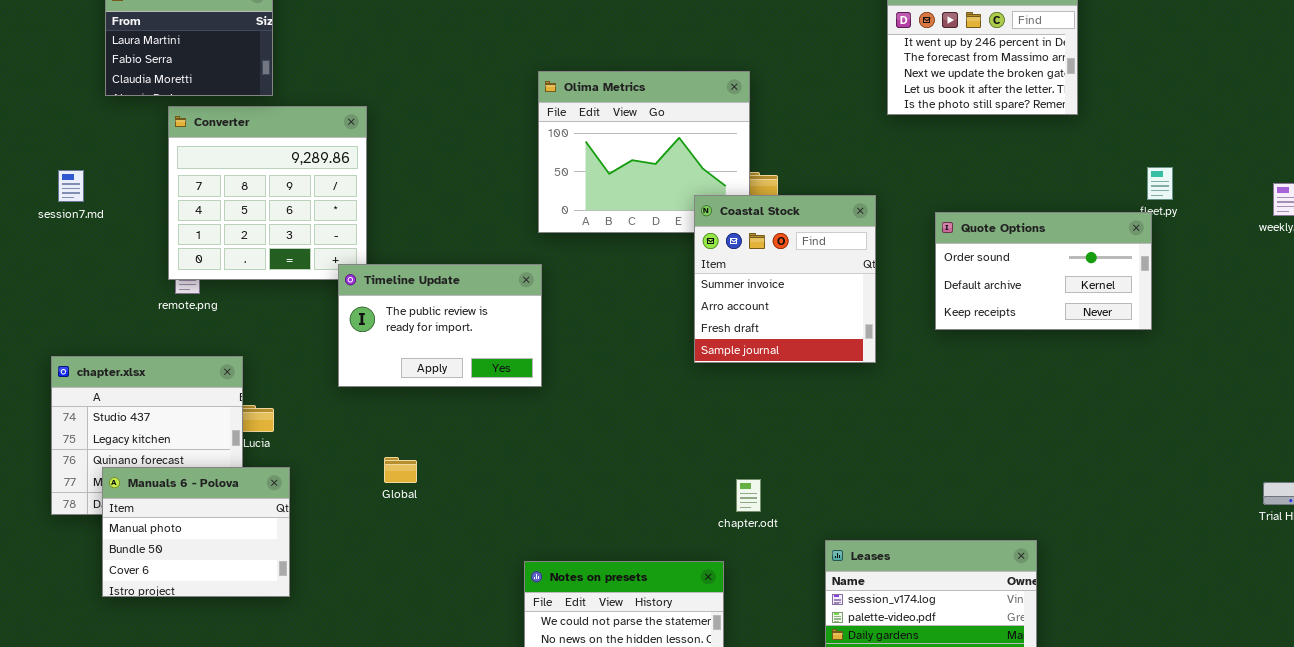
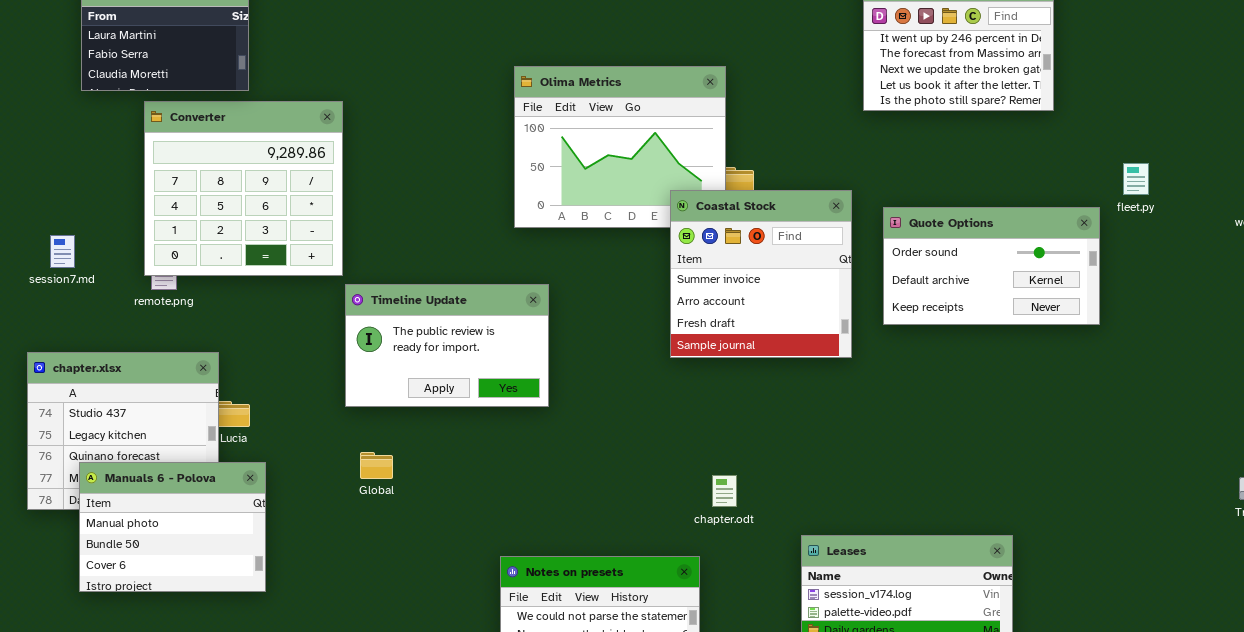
session7.md: [58,170,84,202] -> [50,235,75,268], moved
Quote Options: [935,212,1152,330] -> [883,207,1100,325], moved
Timeline Update: [338,264,542,387] -> [345,284,549,407], moved

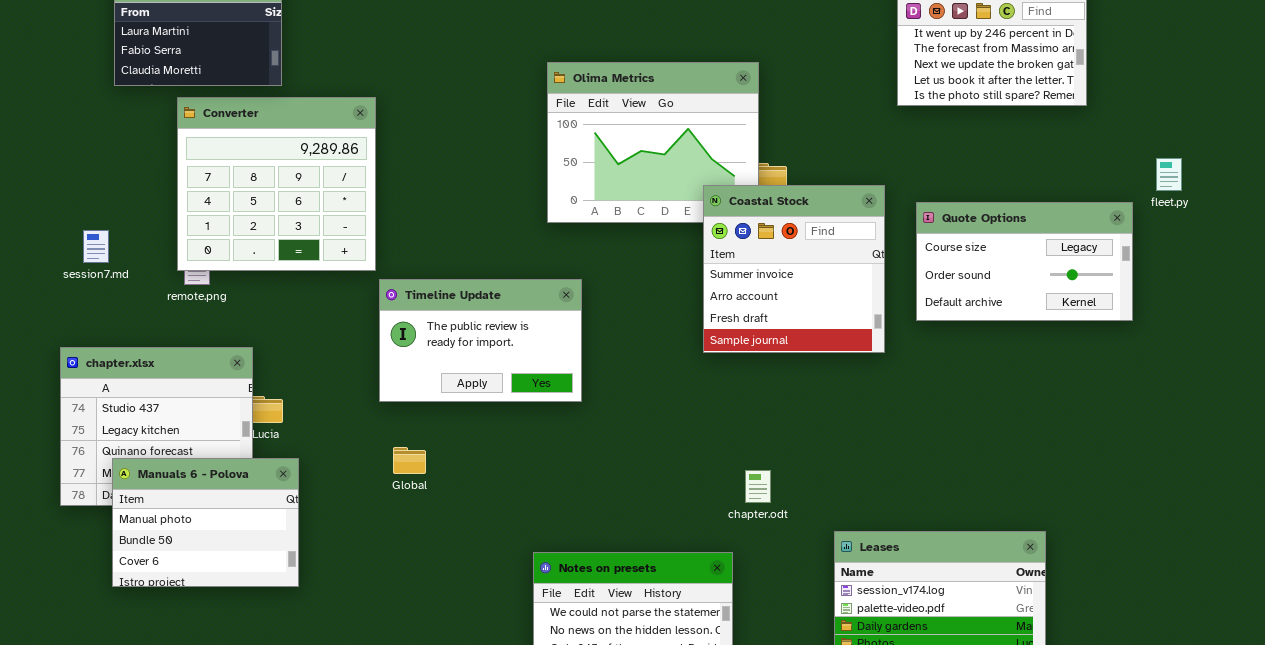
Quote Options: [883,207,1100,325] -> [916,202,1133,321], scrolled up 1 row

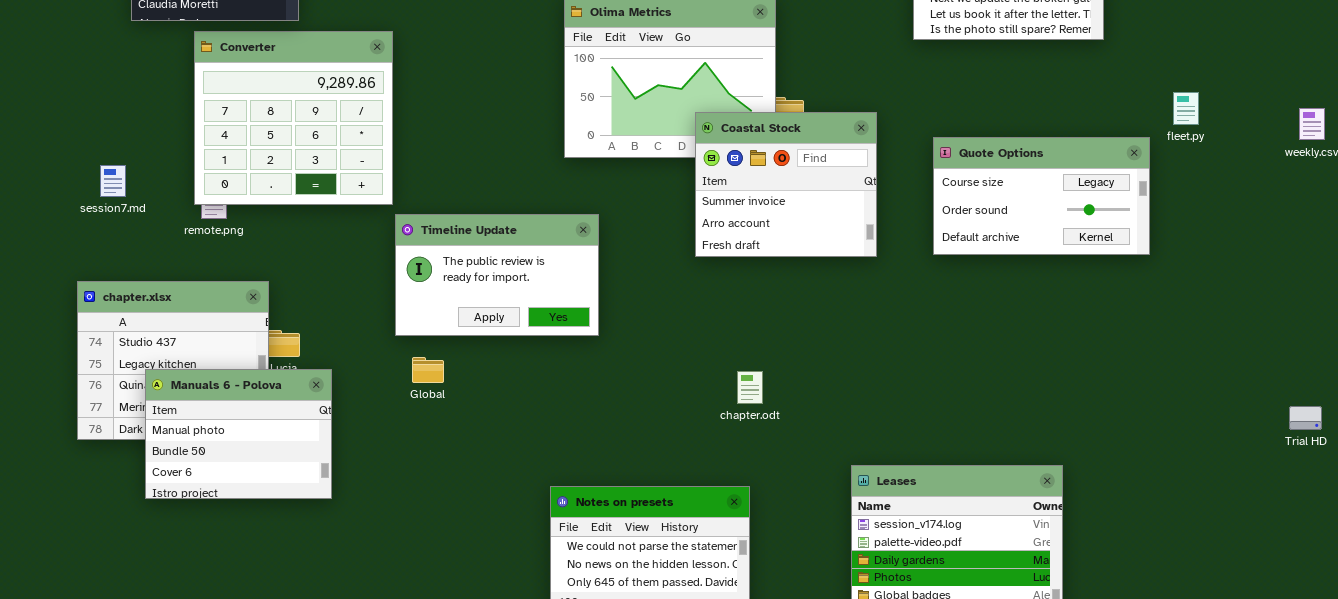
Coastal Stock: [703,185,885,353] -> [695,112,877,257], moved, resized
Global: [393,447,426,474] -> [412,357,444,383], moved
Manuals 6 - Polova: [112,458,299,587] -> [145,369,332,499], moved
chapter.odt: [745,470,771,503] -> [737,371,763,404], moved

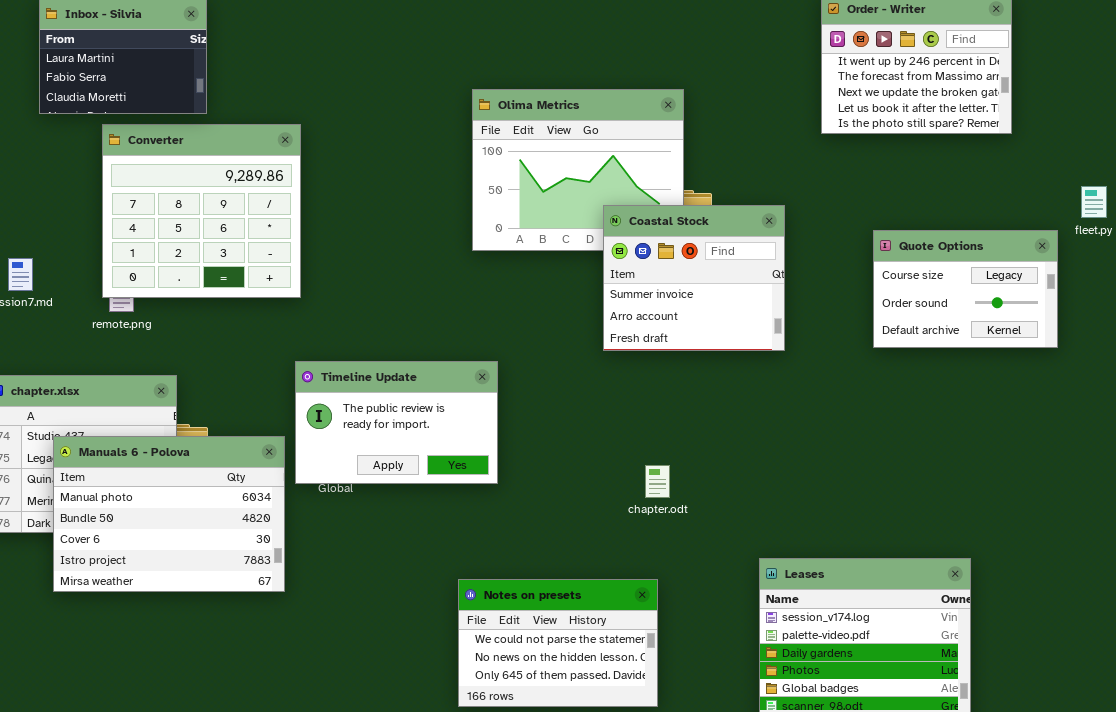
Quote Options: [933,137,1150,255] -> [873,230,1058,348], resized
Timeline Update: [395,214,599,336] -> [295,361,498,484], moved
Manuals 6 - Polova: [145,369,332,499] -> [53,436,285,592], resized

